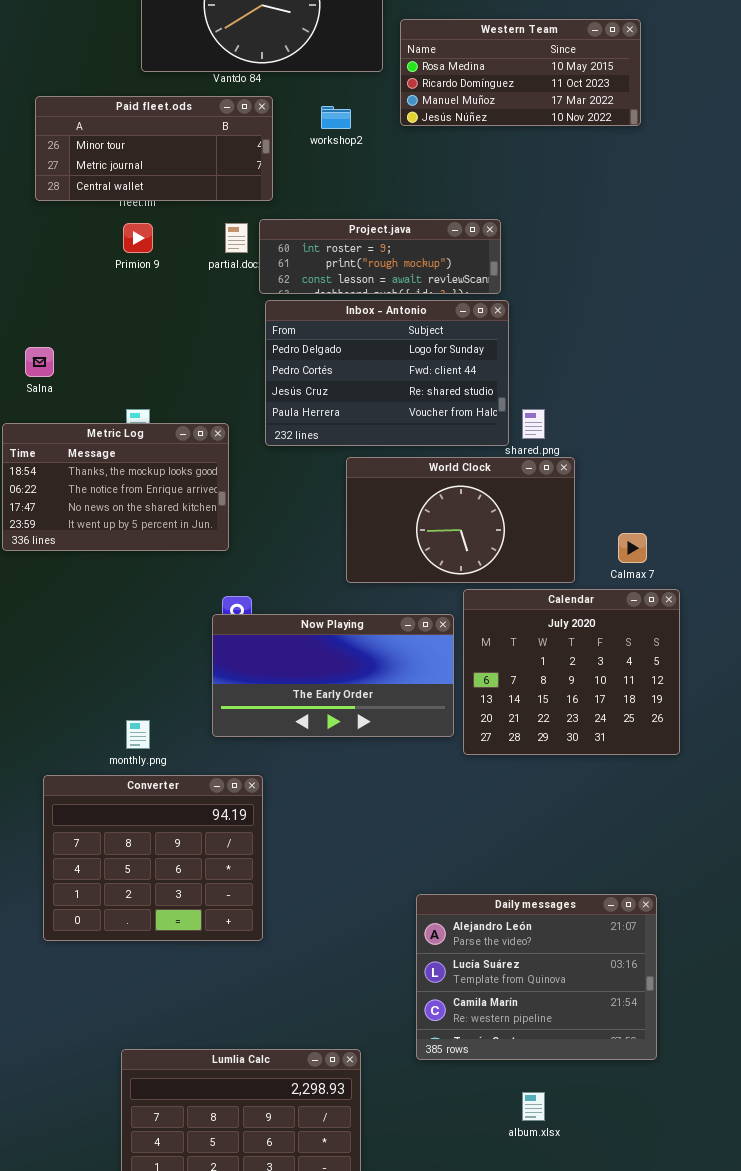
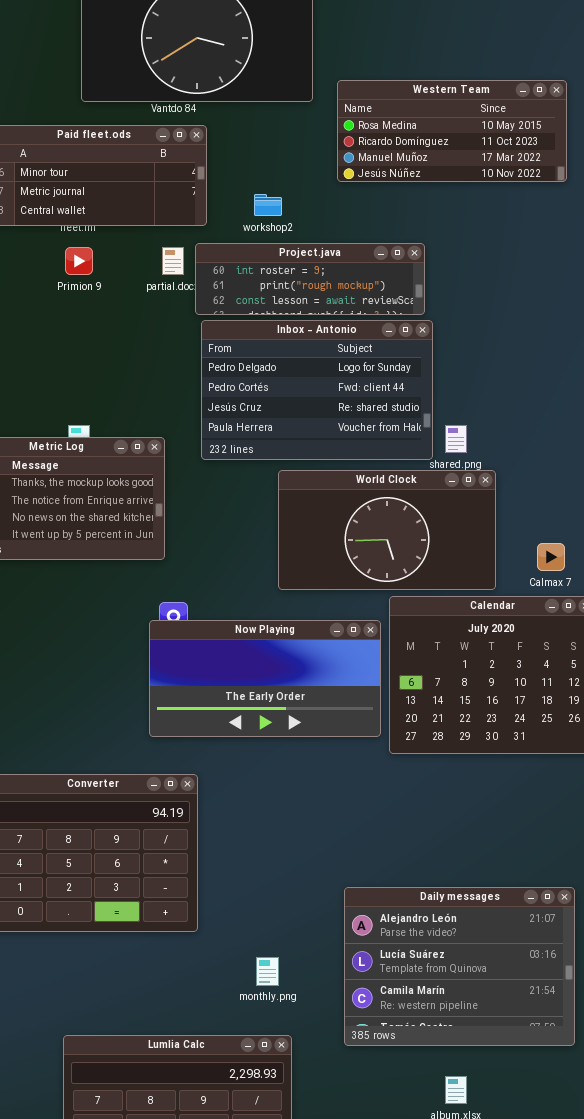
Western Team: [400,19,641,126] -> [337,80,567,182], moved
workshop2: [321,106,351,129] -> [254,194,282,216], moved
monthly.png: [126,720,150,749] -> [256,957,279,986], moved

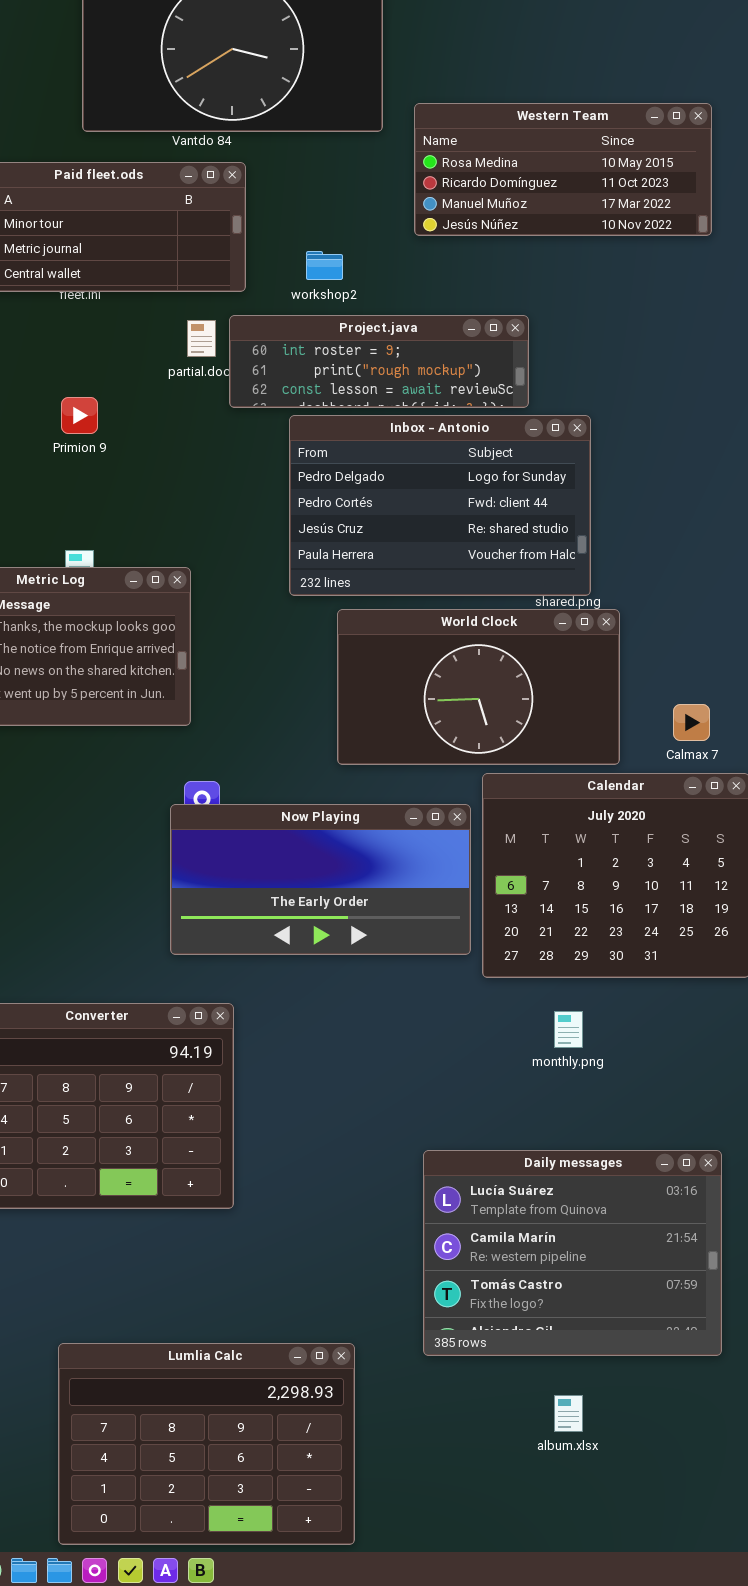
Primion 9: [65,247,93,275] -> [61,397,98,434], moved
Inbox - Antonio: [201,320,433,460] -> [289,415,591,596], moved
Daily messages: [344,887,575,1046] -> [423,1150,722,1356], scrolled down 1 row
monthly.png: [256,957,279,986] -> [554,1011,583,1048], moved

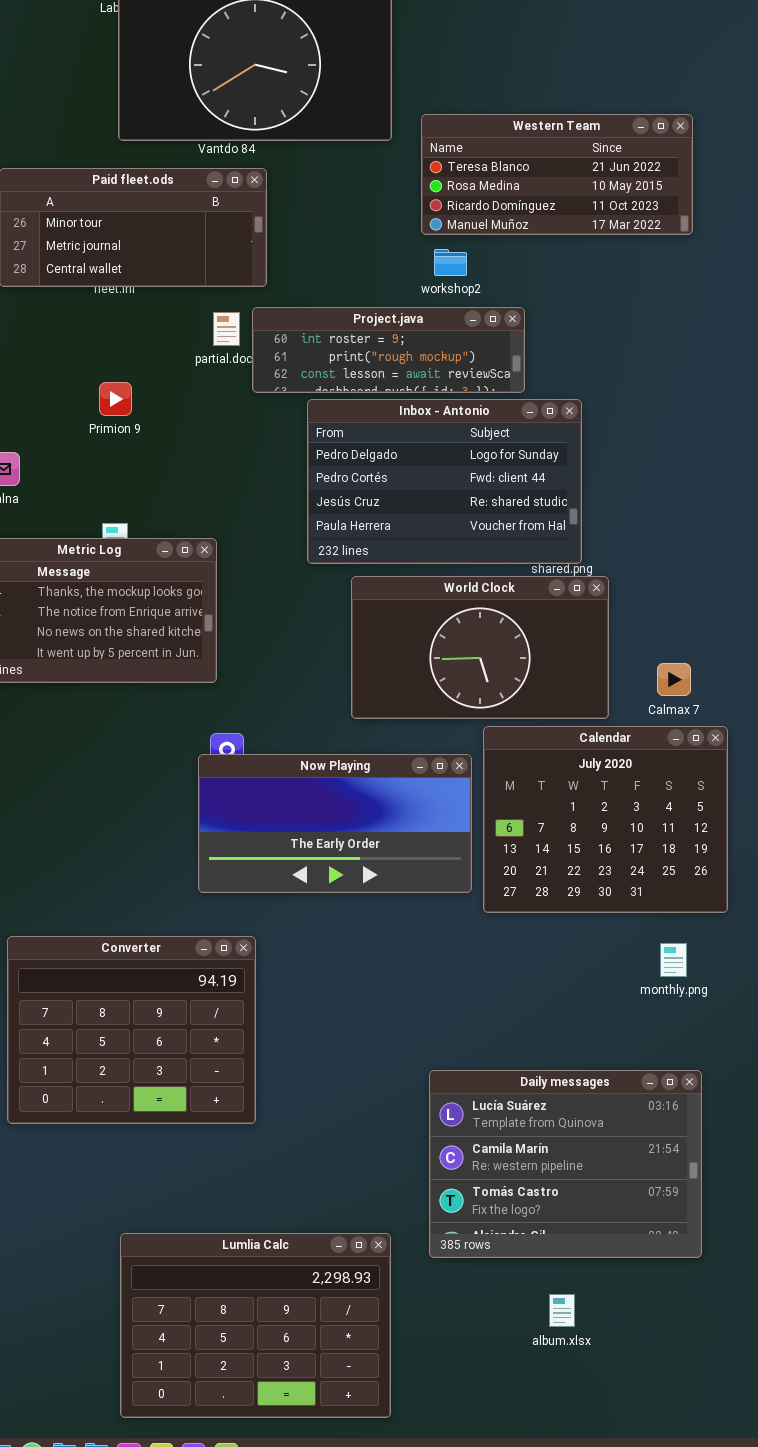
Western Team: [414,103,712,236] -> [421,114,693,235], scrolled up 1 row
workshop2: [306,251,343,280] -> [434,249,467,276], moved
monthly.png: [554,1011,583,1048] -> [660,943,687,977], moved
Lumlia Calc: [58,1343,355,1545] -> [120,1233,391,1418], moved

